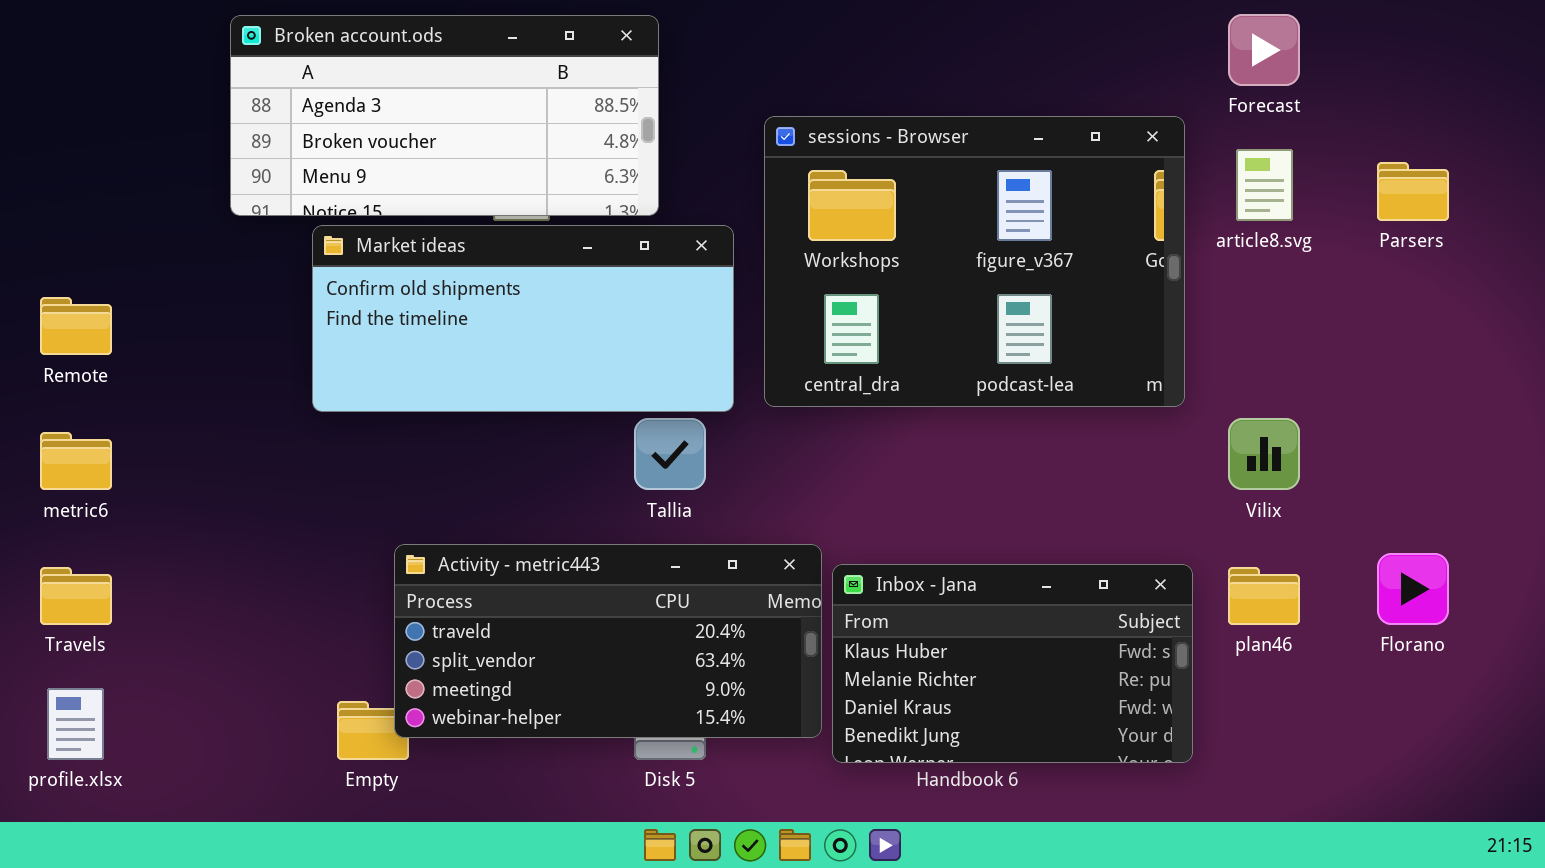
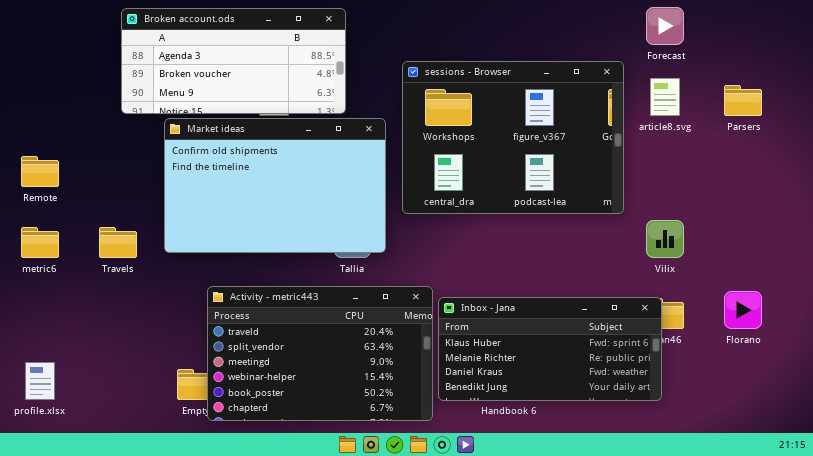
Market ideas: [312,225,734,412] -> [164,118,386,253], resized
Activity - metric443: [394,544,822,738] -> [207,286,433,421], resized
Inbox - Jana: [832,564,1193,763] -> [438,297,662,401], resized
Travels: [40,567,112,625] -> [99,227,137,258], moved

